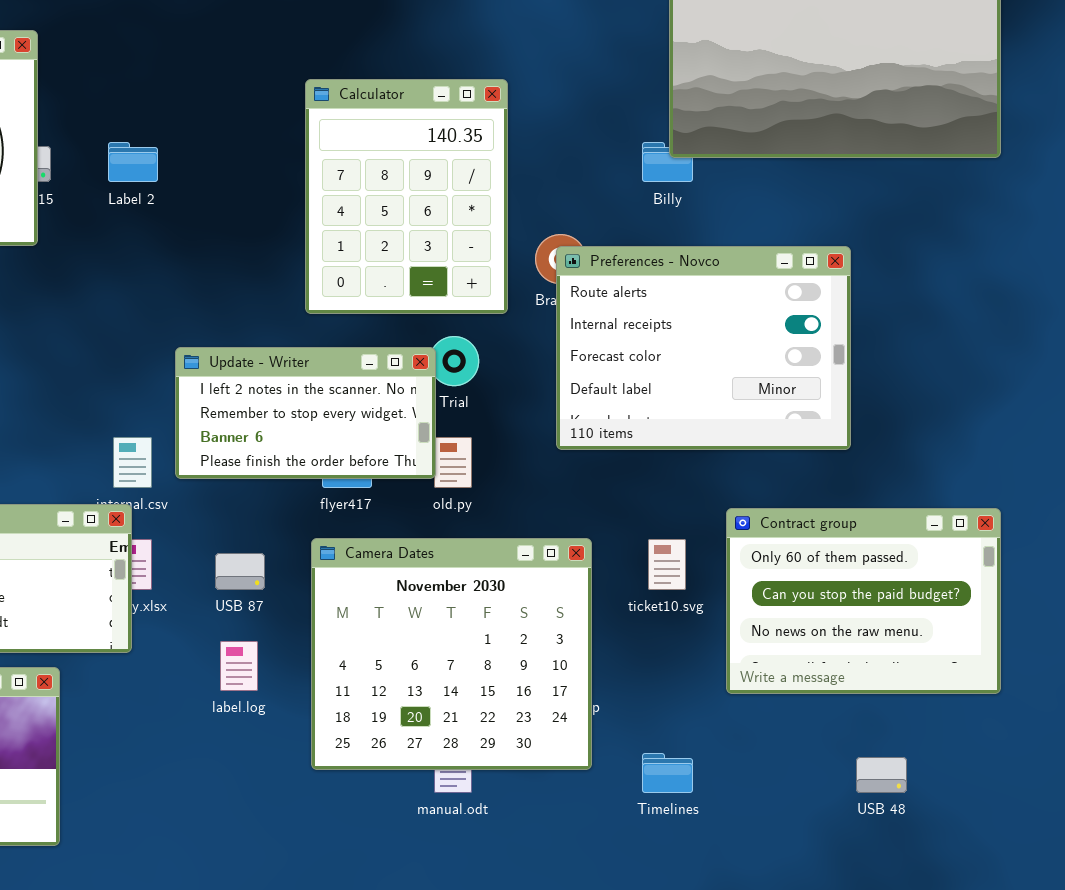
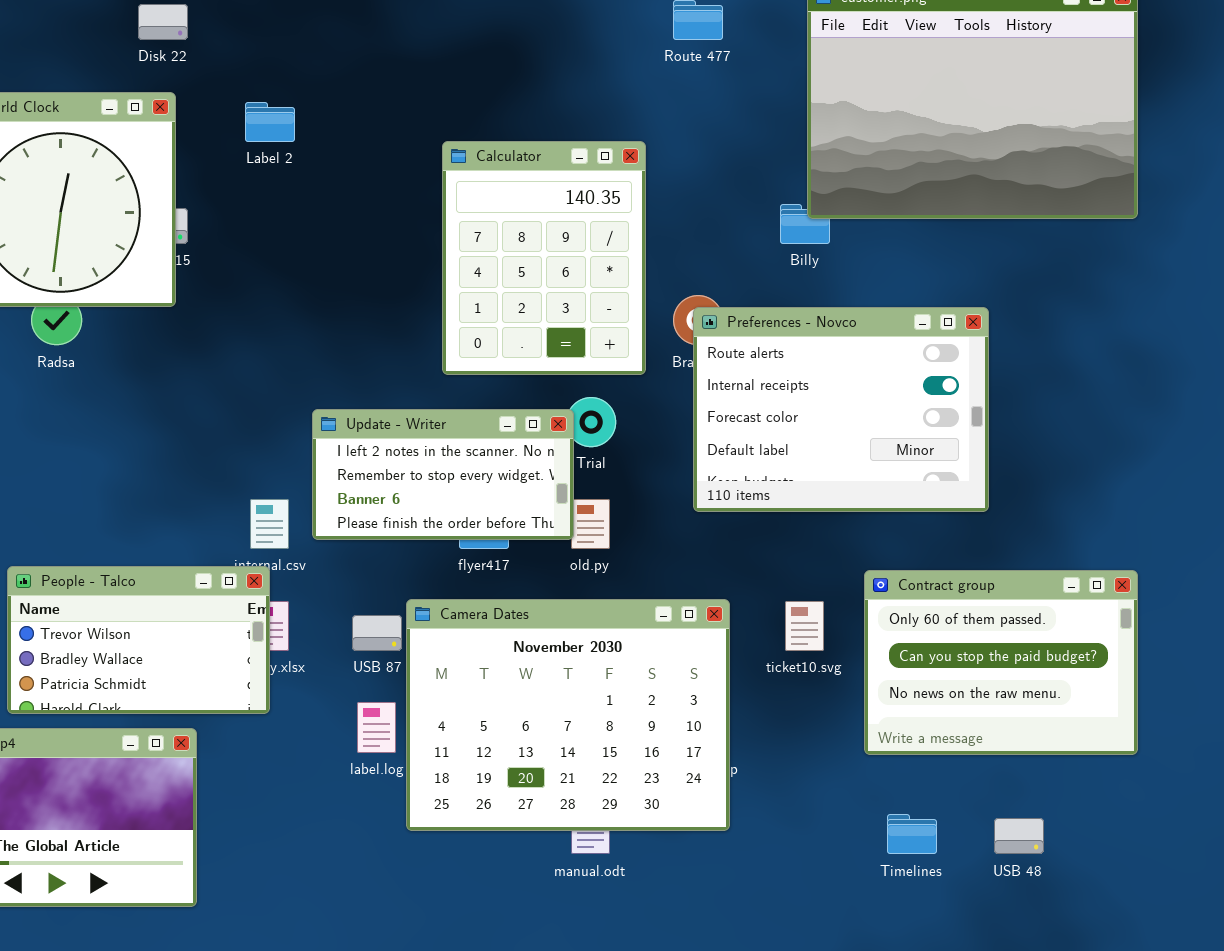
Label 2: [108,142,158,182] -> [245,102,295,142], moved
Camera Dates: [311,538,592,770] -> [406,599,730,831], resized
Timelines: [642,753,693,793] -> [887,814,937,854], moved

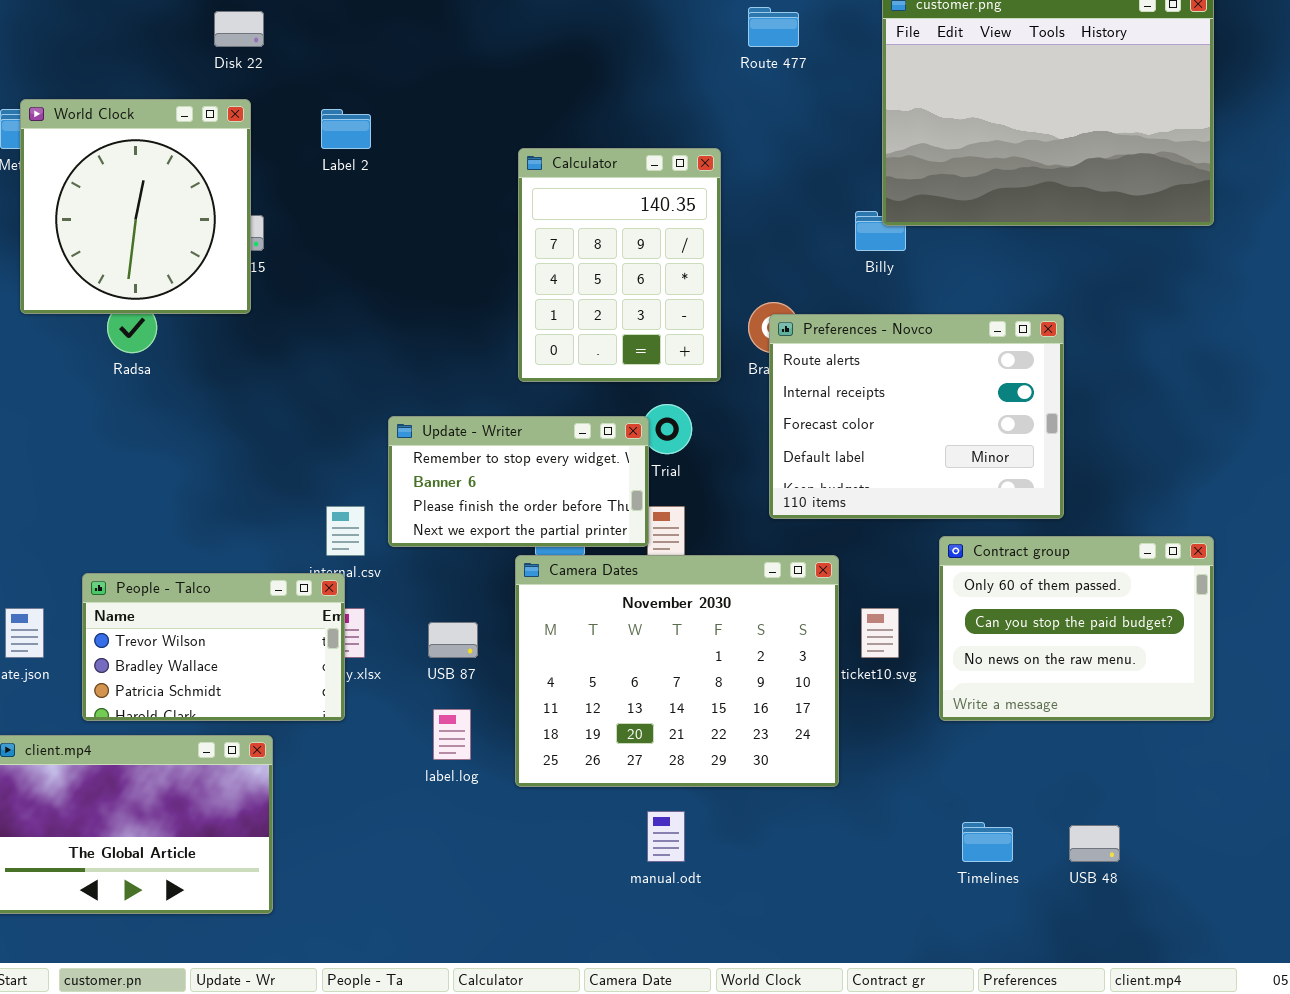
Update - Writer: [312,409,574,540] -> [388,416,649,547], scrolled down 1 row
Contract group: [864,570,1138,755] -> [939,536,1214,721], moved
Camera Dates: [406,599,730,831] -> [515,555,839,787], moved

